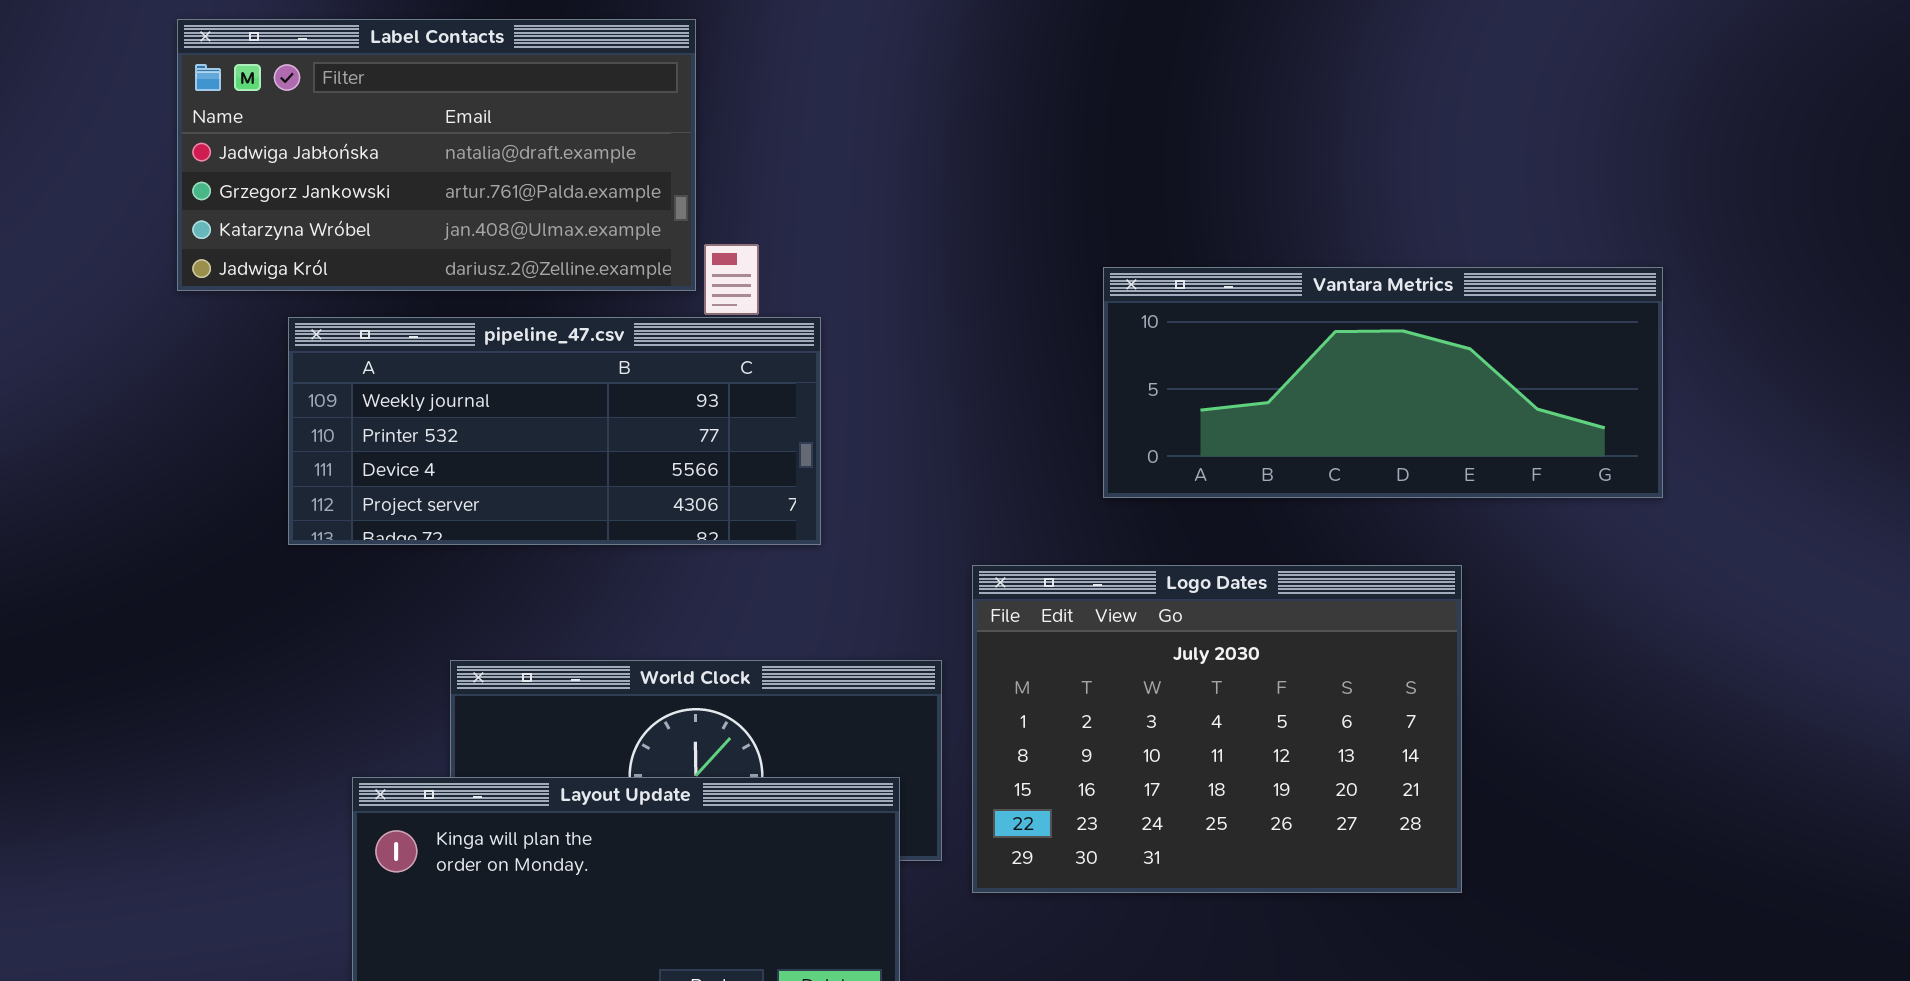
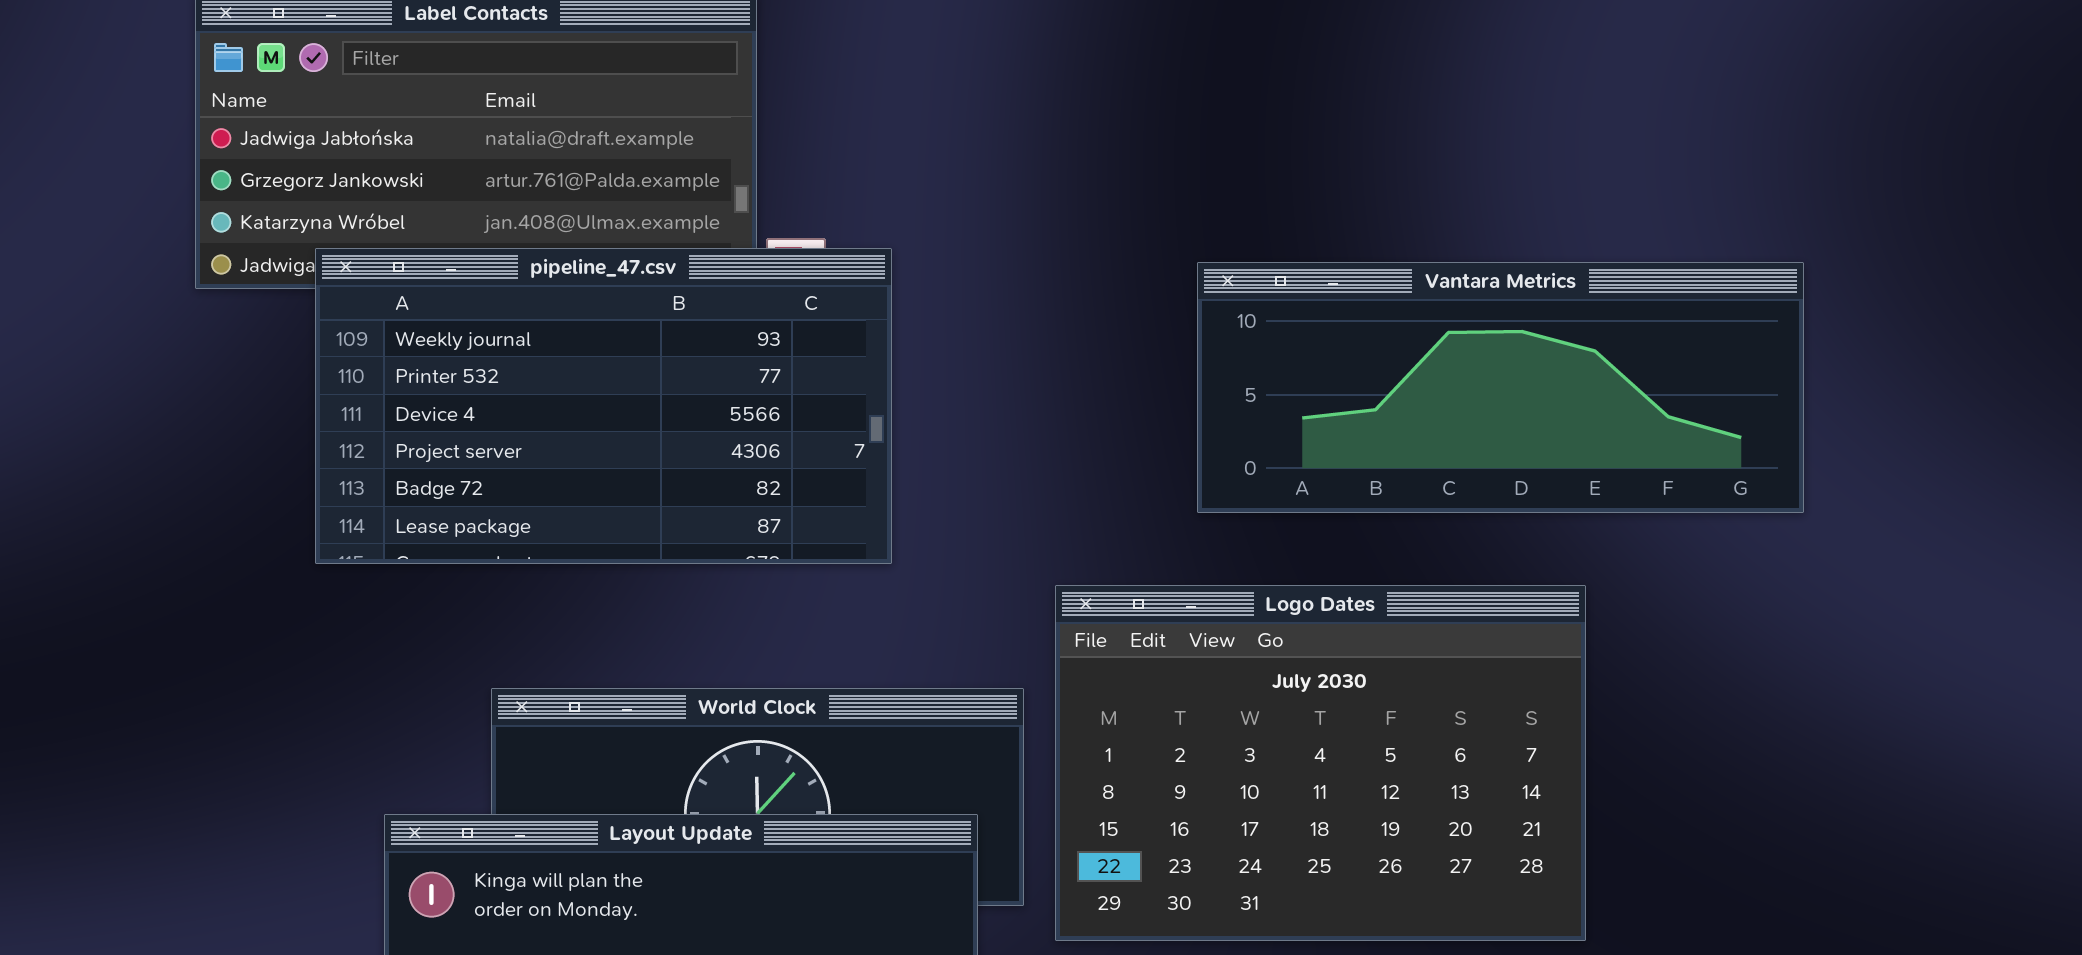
pipeline_47.csv: [288,317,821,545] -> [315,248,892,564], resized

